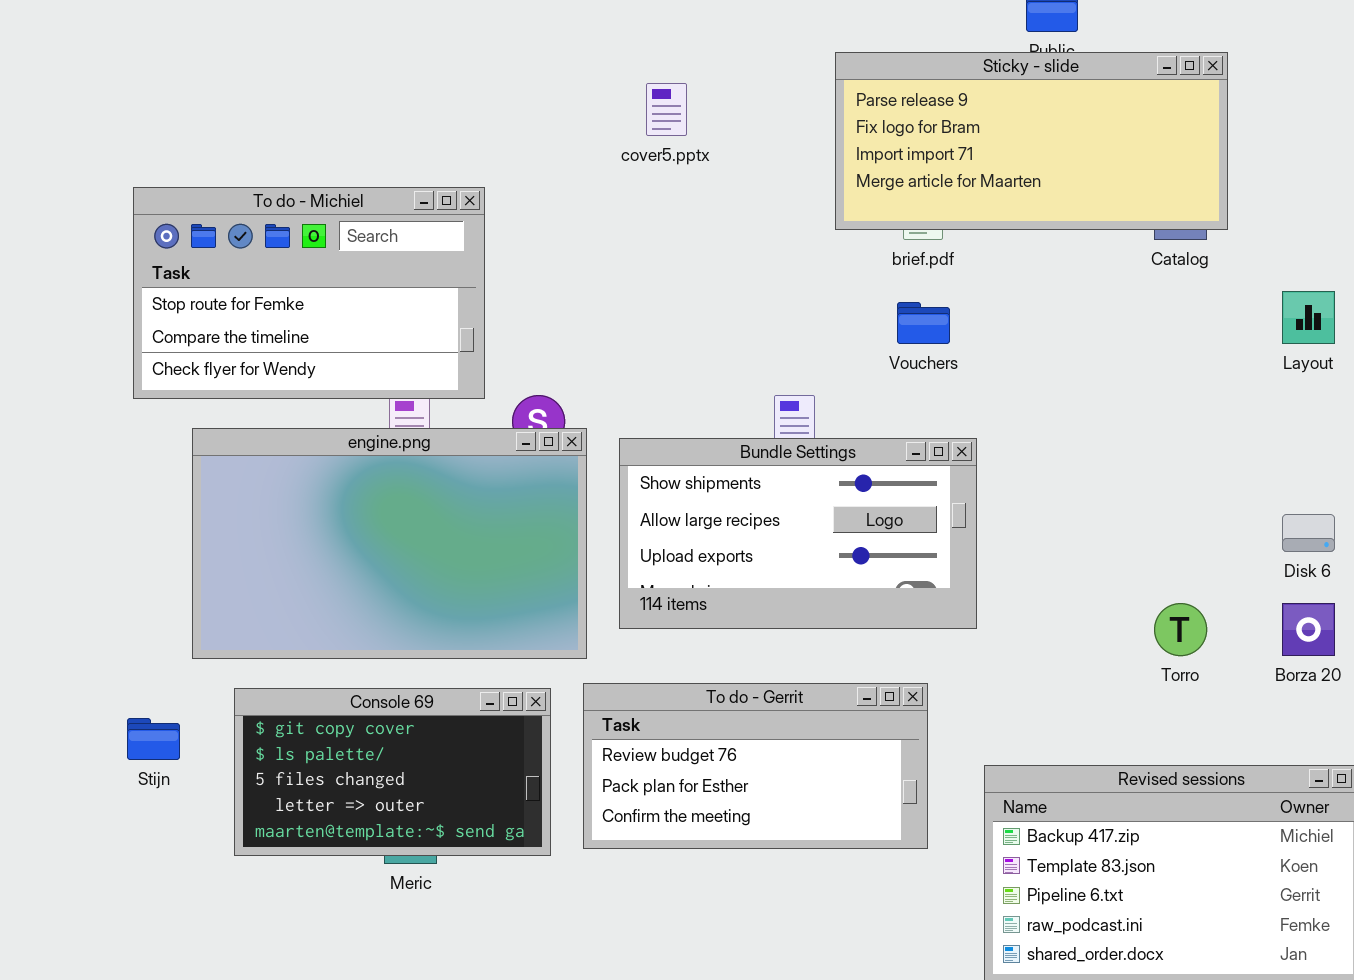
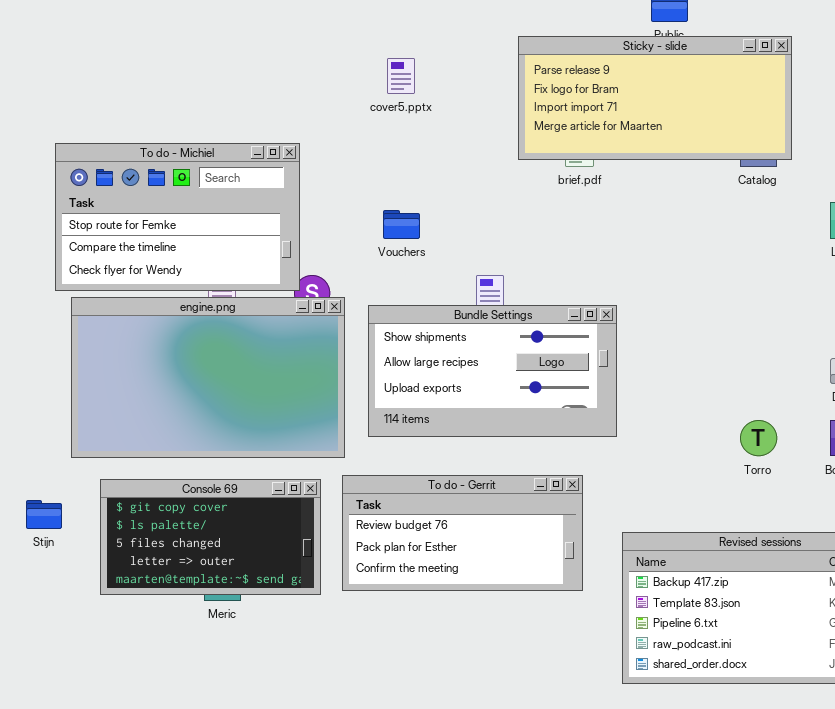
To do - Michiel: [133,187,485,399] -> [55,143,300,291], moved
Vouchers: [897,302,950,344] -> [383,210,420,239], moved

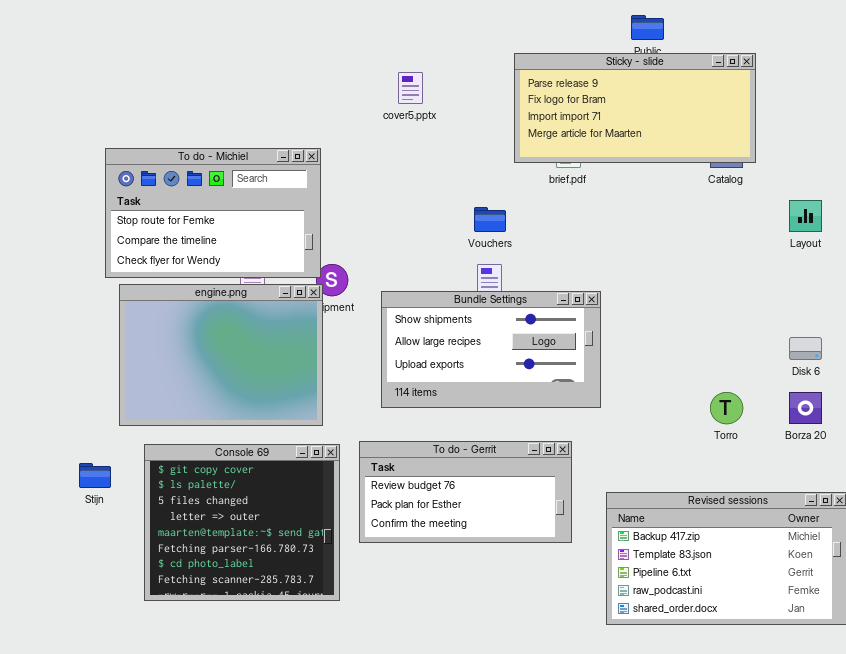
Vouchers: [383,210,420,239] -> [474,207,506,232], moved
engine.png: [71,297,345,458] -> [119,284,323,426], resized
Console 69: [100,479,321,595] -> [144,444,340,601], resized

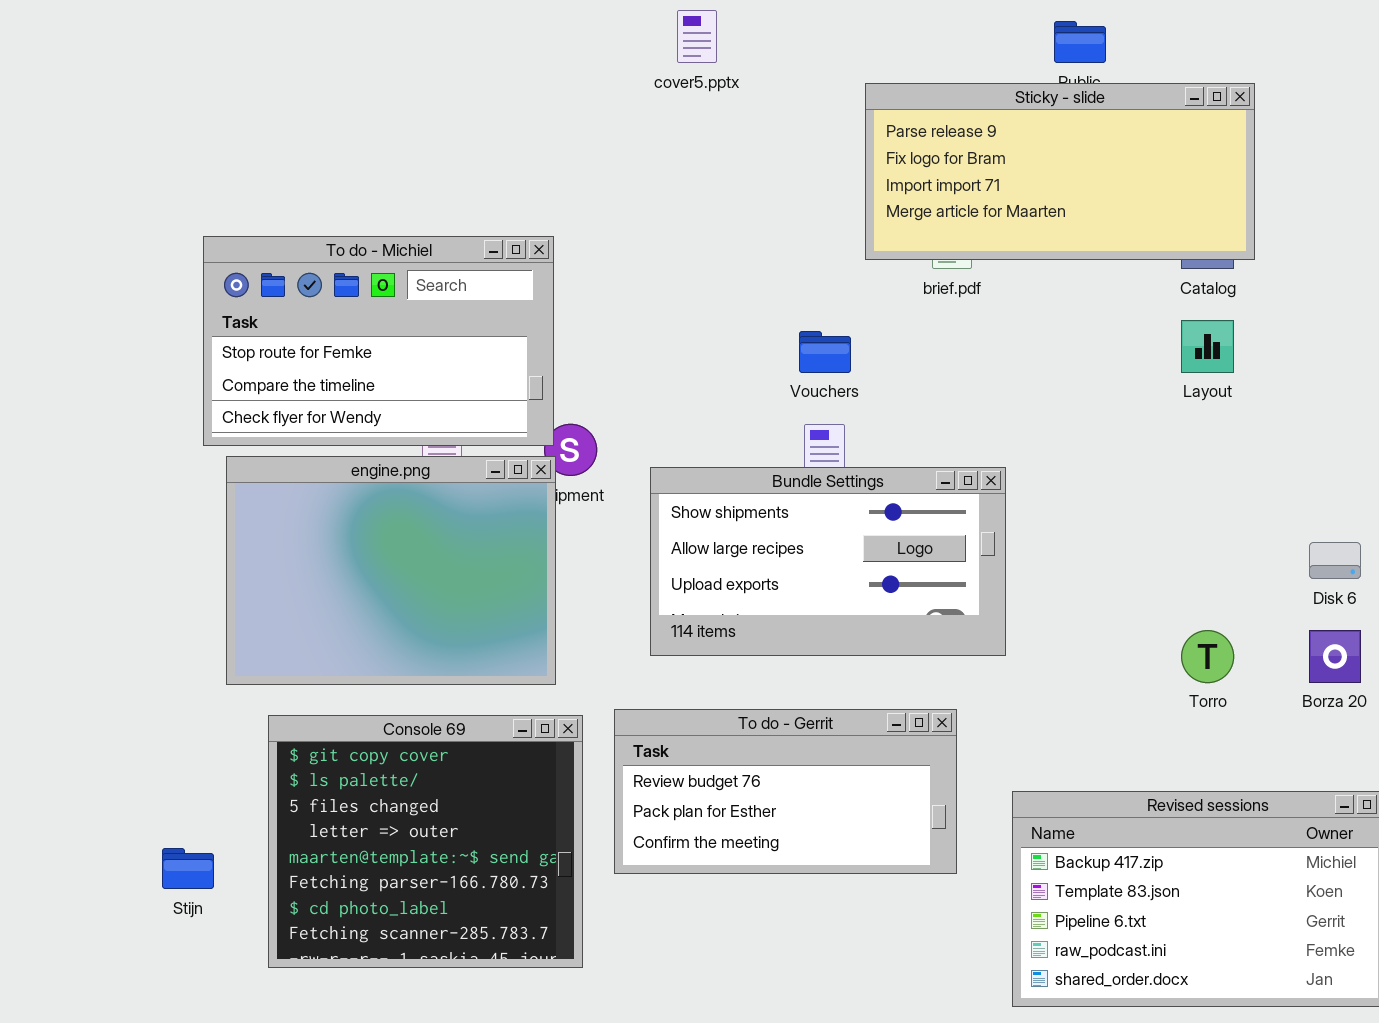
cover5.pptx: [398,72,423,104] -> [677,10,717,63], moved
Layout: [789,200,822,232] -> [1181,320,1234,373], moved
Stijn: [79,463,111,488] -> [162,848,214,889], moved

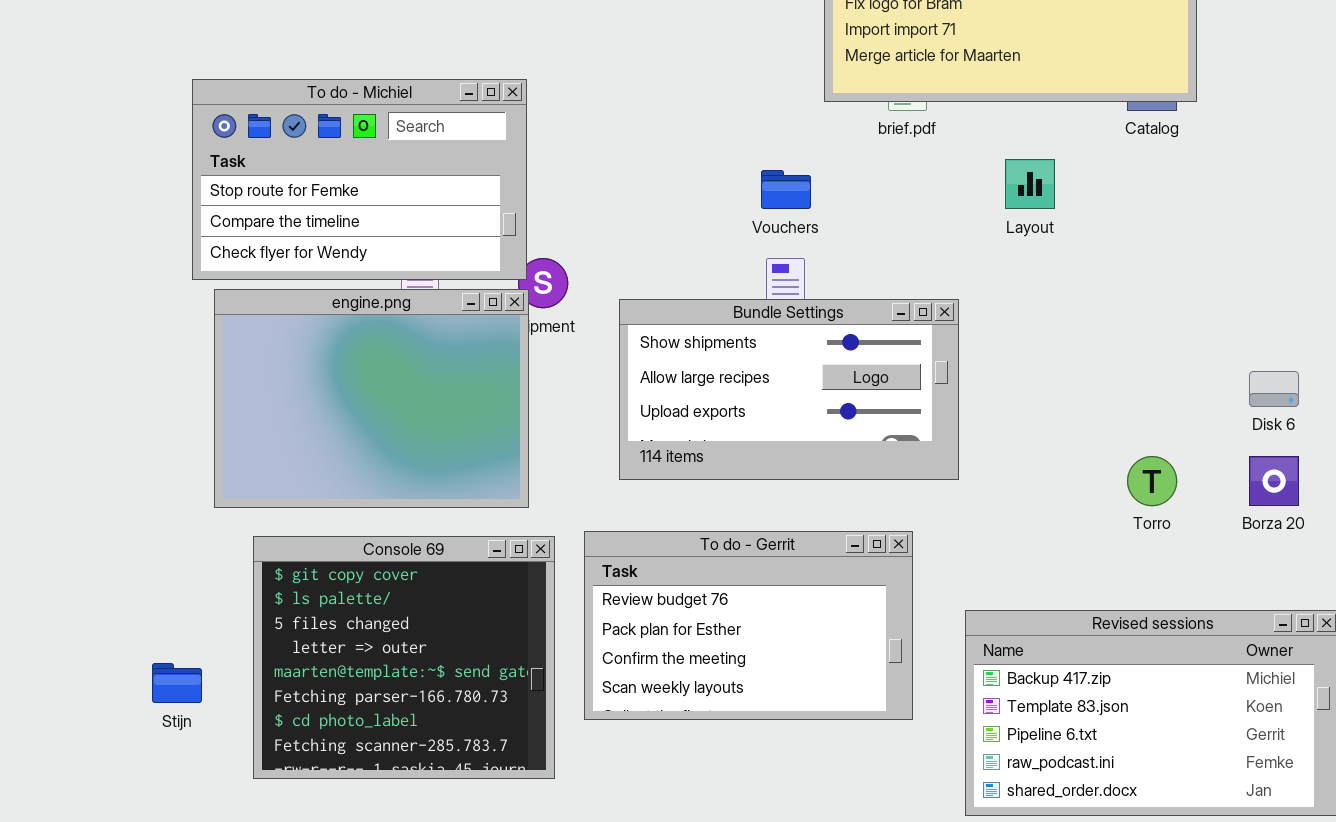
Layout: [1181,320,1234,373] -> [1005,159,1055,209], moved
To do - Gerrit: [614,709,957,874] -> [584,531,913,720], resized

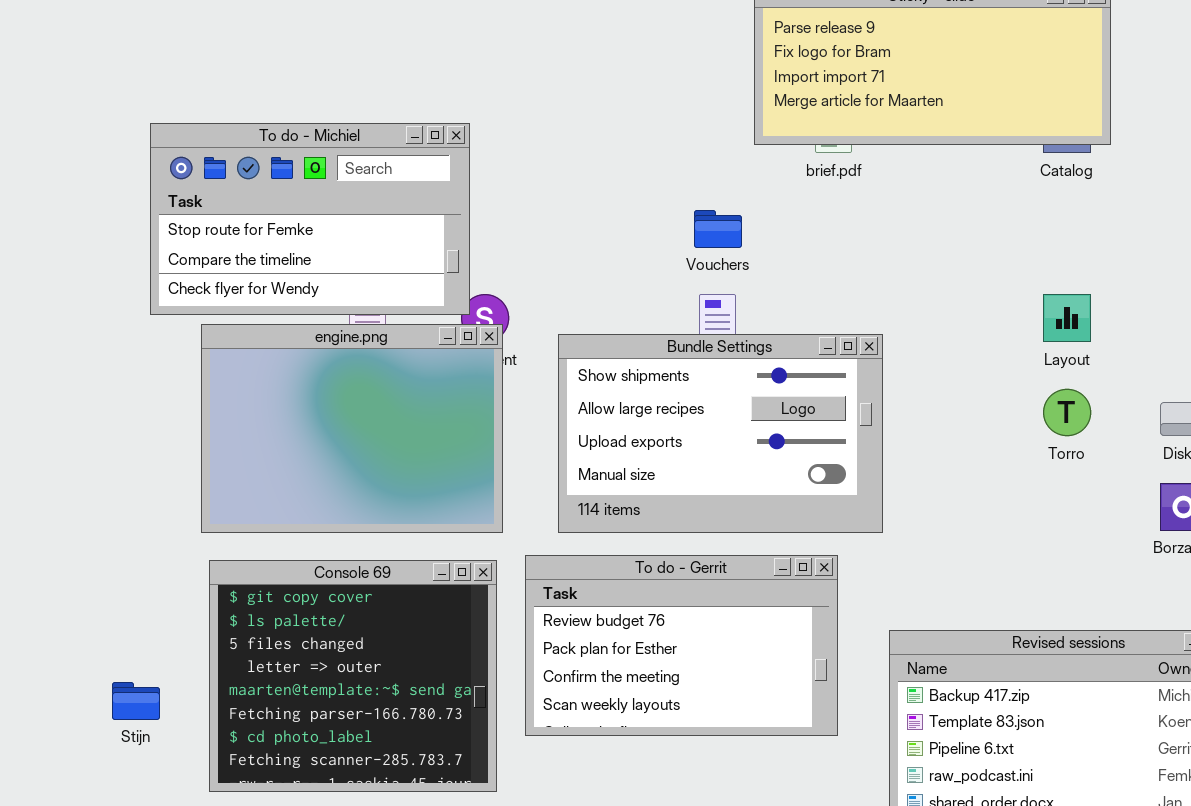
Layout: [1005,159,1055,209] -> [1043,294,1091,342], moved
engine.png: [214,289,529,508] -> [201,324,503,533], moved
Bundle Settings: [619,299,959,480] -> [558,334,883,533], resized
Torro: [1127,456,1177,506] -> [1043,389,1091,436], moved

